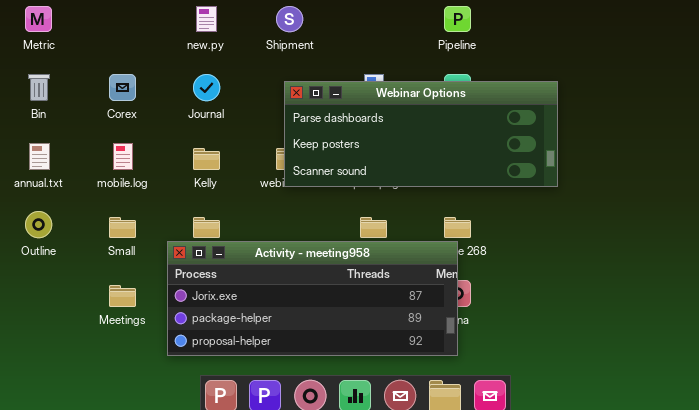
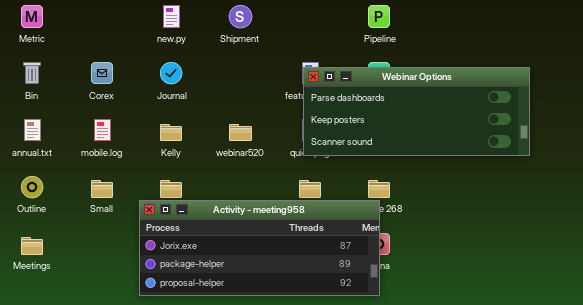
Webinar Options: [284,81,558,187] -> [303,67,530,156], moved
Meetings: [109,285,136,307] -> [21,237,43,255], moved

